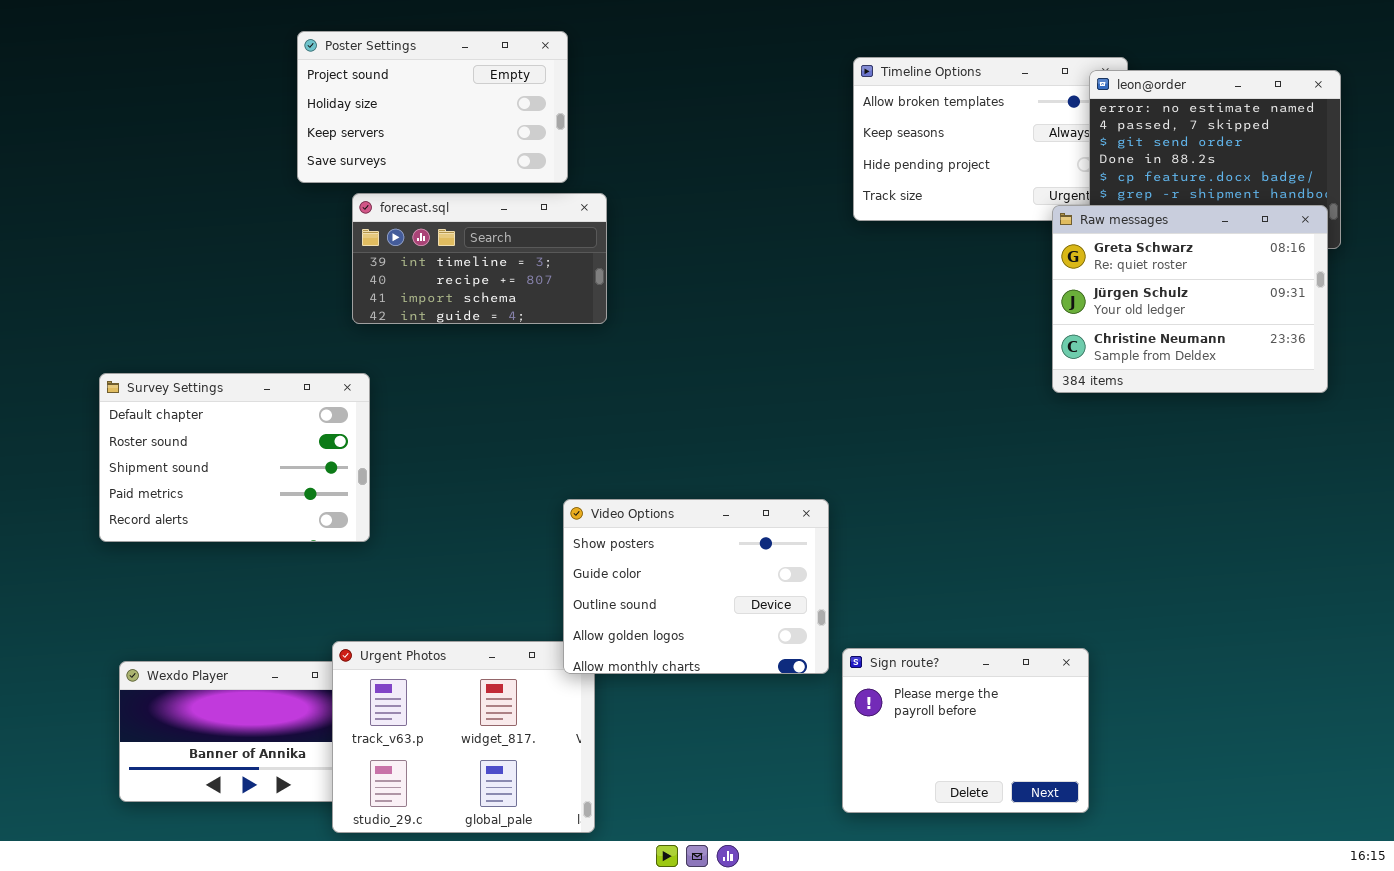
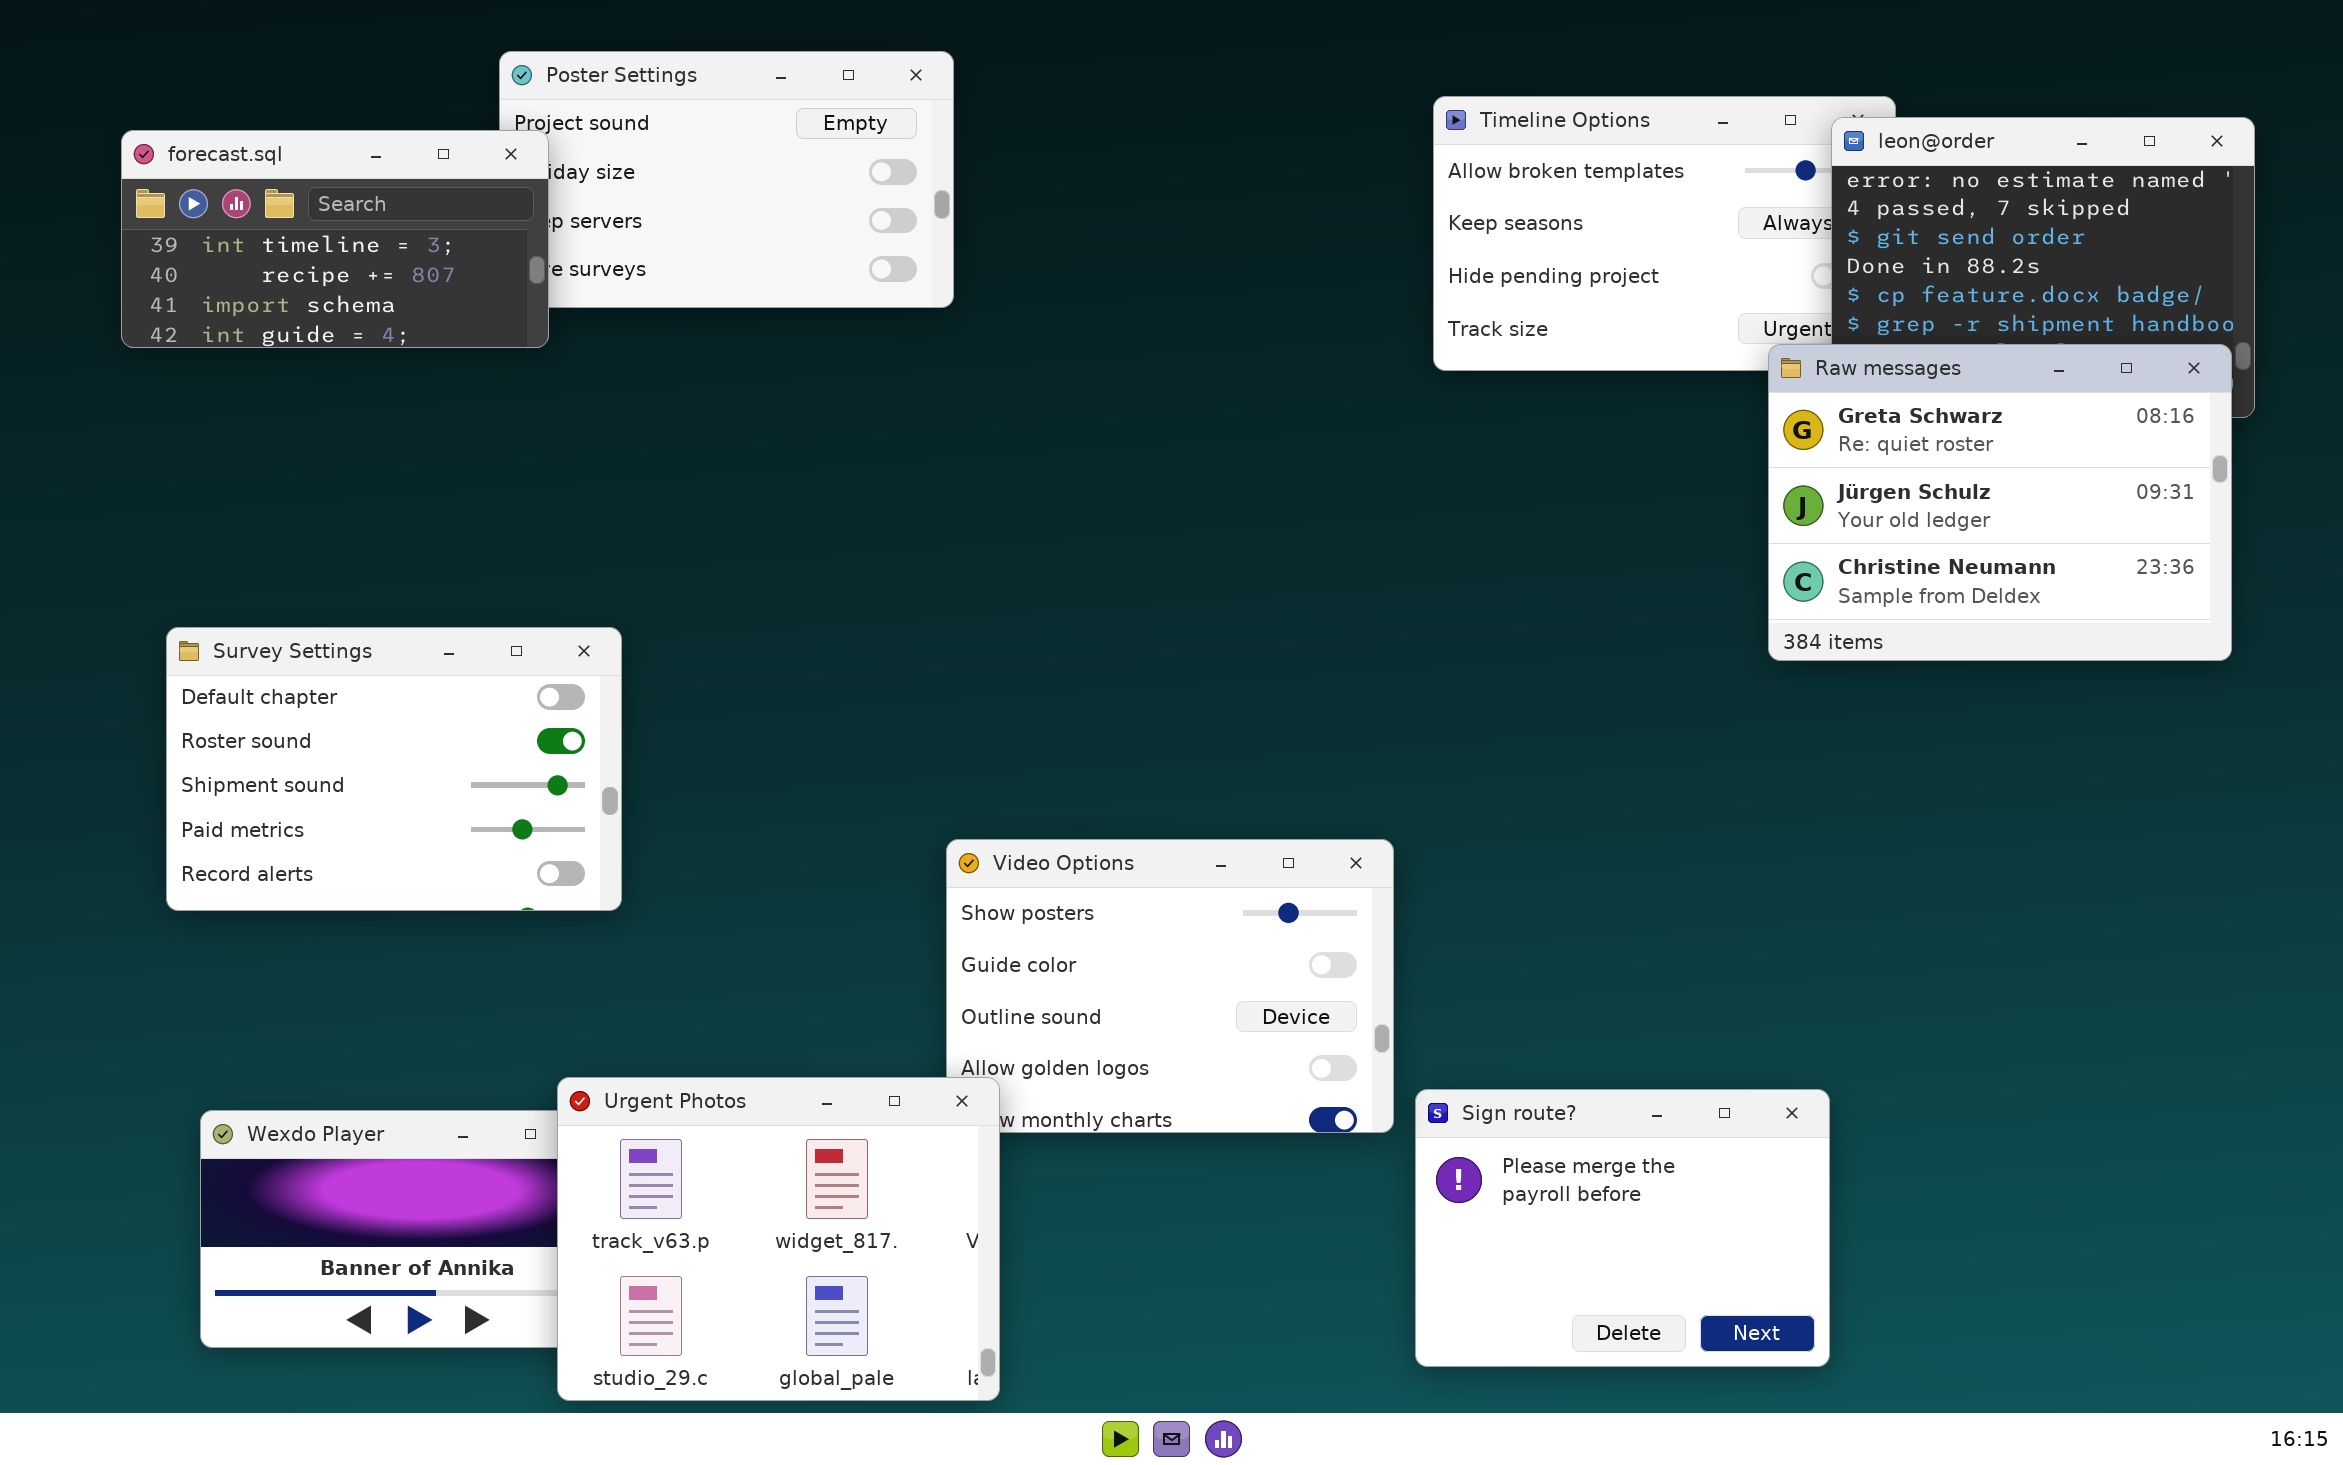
forecast.sql: [352,193,607,324] -> [121,130,549,348], moved
Urgent Photos: [332,641,595,833] -> [557,1077,1000,1401], raised

